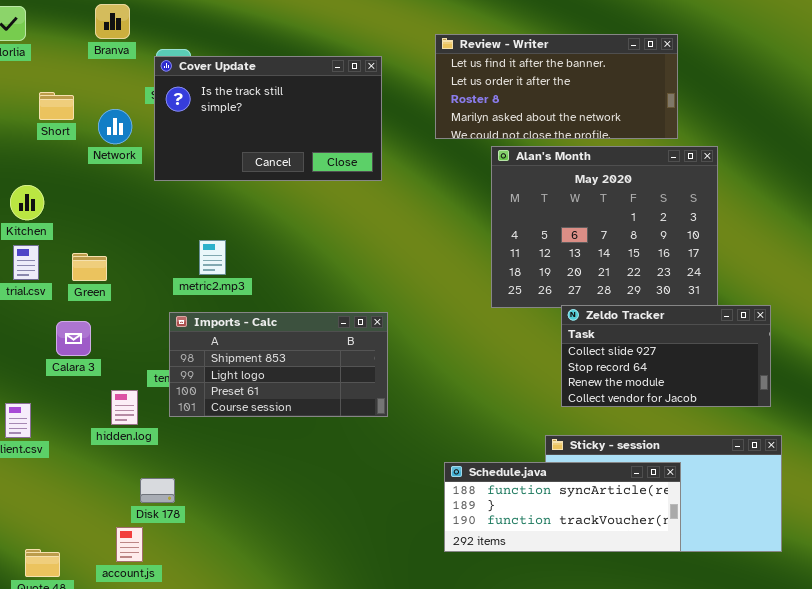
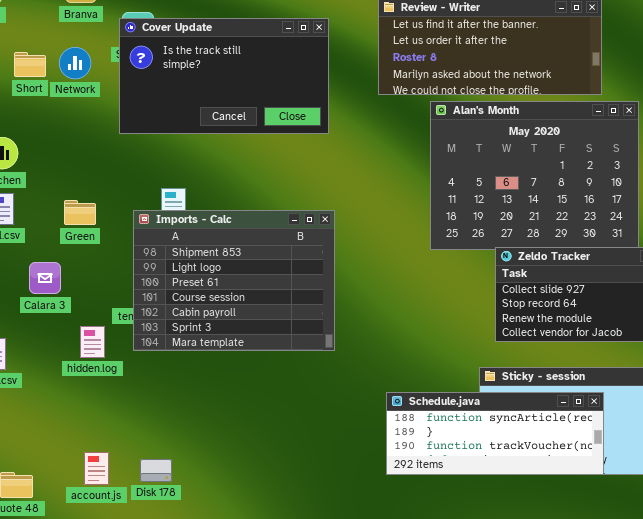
Network: [98,109,132,144] -> [59,47,91,79], moved
Green: [72,253,107,281] -> [64,200,96,225], moved
Imports - Calc: [169,312,388,417] -> [133,210,335,351], resized
Disk 178: [140,478,175,503] -> [140,459,172,482], moved

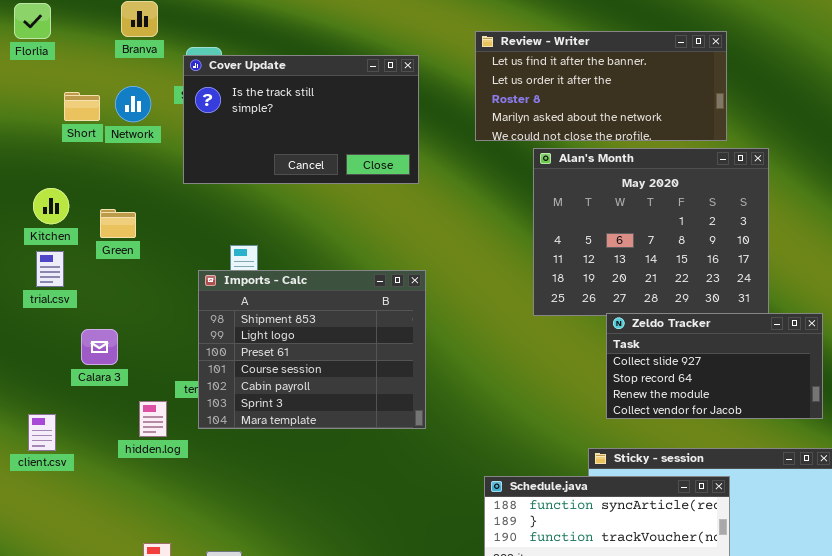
Green: [64,200,96,225] -> [100,209,136,238], moved

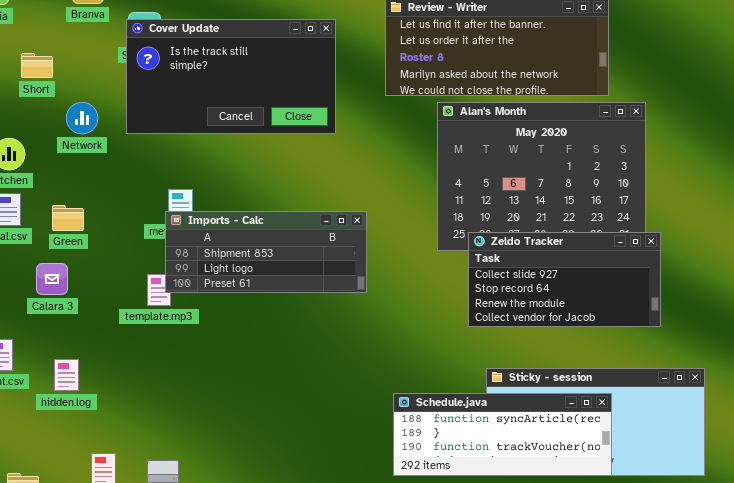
Network: [115,86,151,122] -> [66,102,98,134], moved
Green: [100,209,136,238] -> [52,205,84,231], moved
Imports - Calc: [198,270,426,429] -> [165,211,367,293], moved, resized
Zeldo Tracker: [606,313,823,419] -> [468,232,661,327], moved
hidden.log: [139,401,167,437] -> [54,359,79,391], moved

